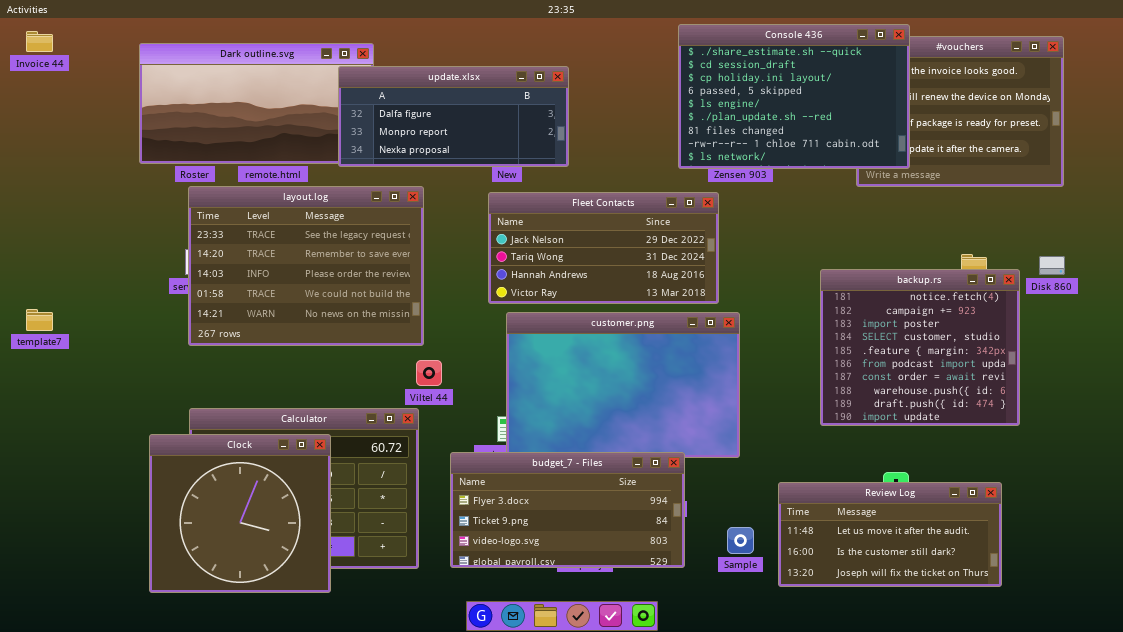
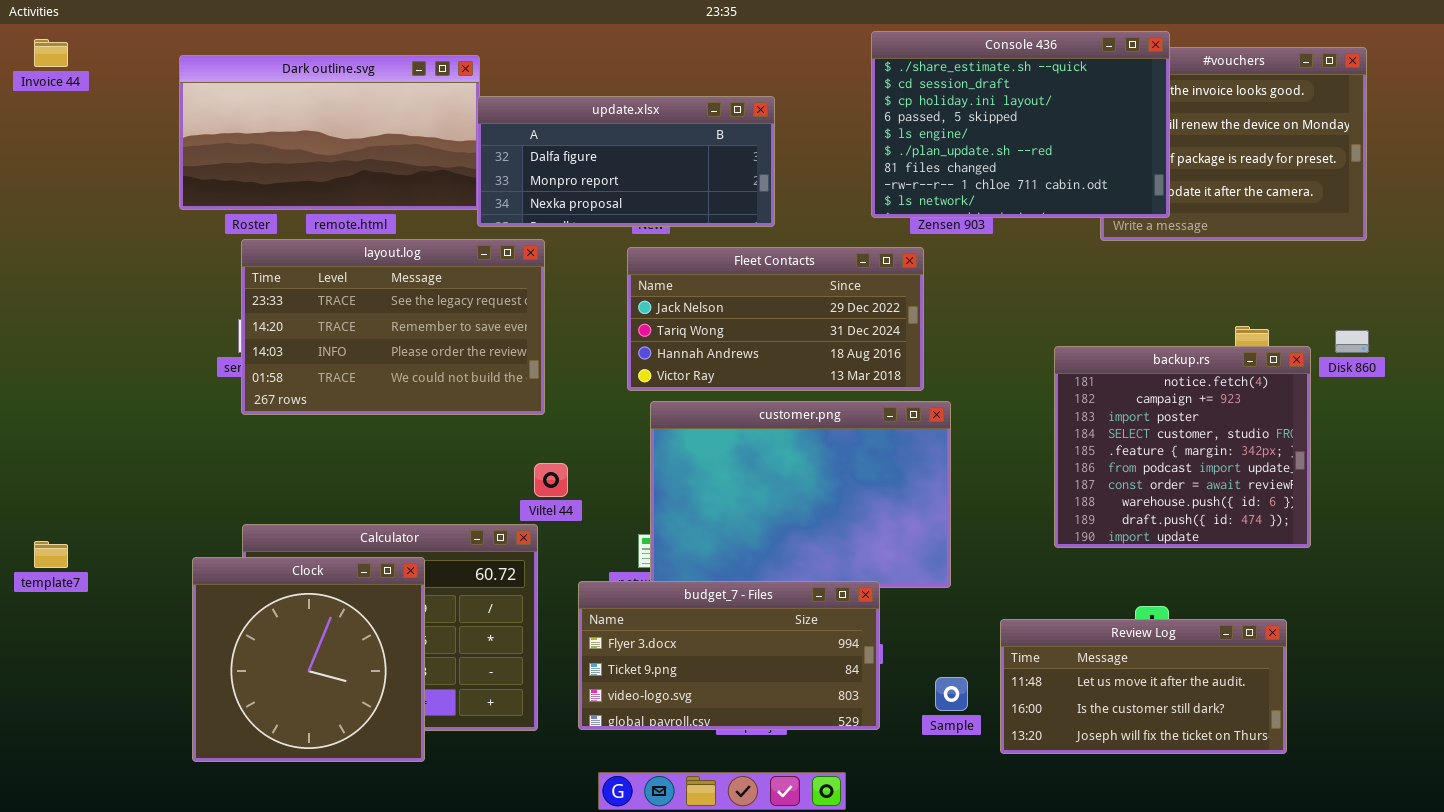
update.xlsx: [338,66,569,167] -> [477,96,775,227], moved
layout.log: [188,186,424,346] -> [241,239,545,415], resized
template7: [26,309,53,331] -> [34,541,68,568], moved

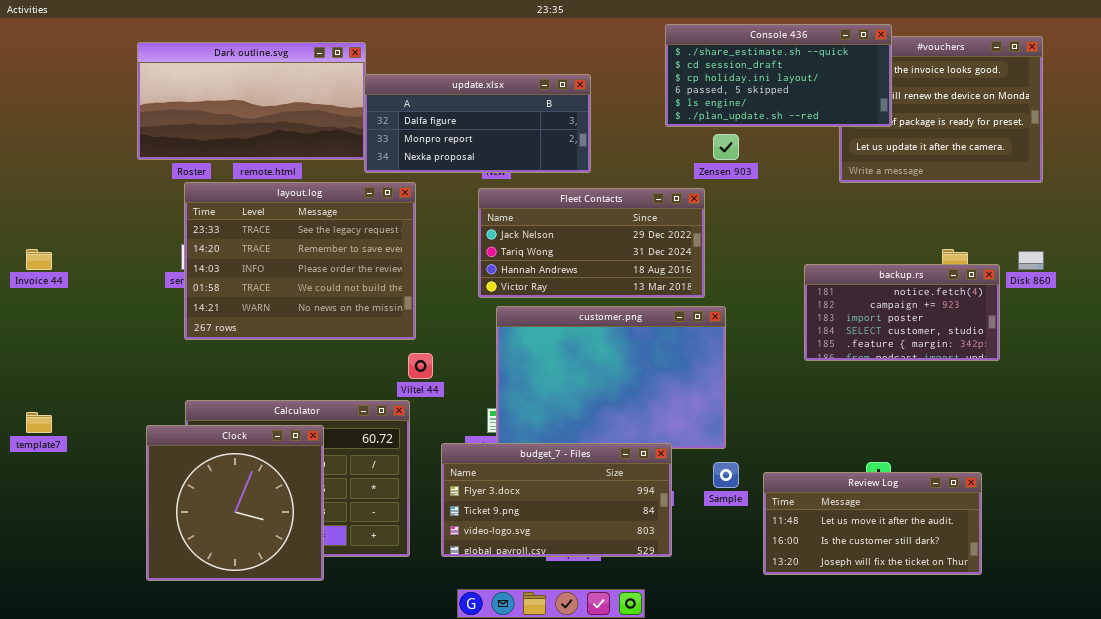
Console 436: [871,31,1170,218] -> [665,24,892,127], resized
Invoice 44: [34,39,68,67] -> [26,249,52,270], moved
layout.log: [241,239,545,415] -> [184,182,416,340], resized
backup.rs: [1054,346,1311,548] -> [804,264,1000,361], resized
Sample: [935,677,968,711] -> [713,462,739,488], moved

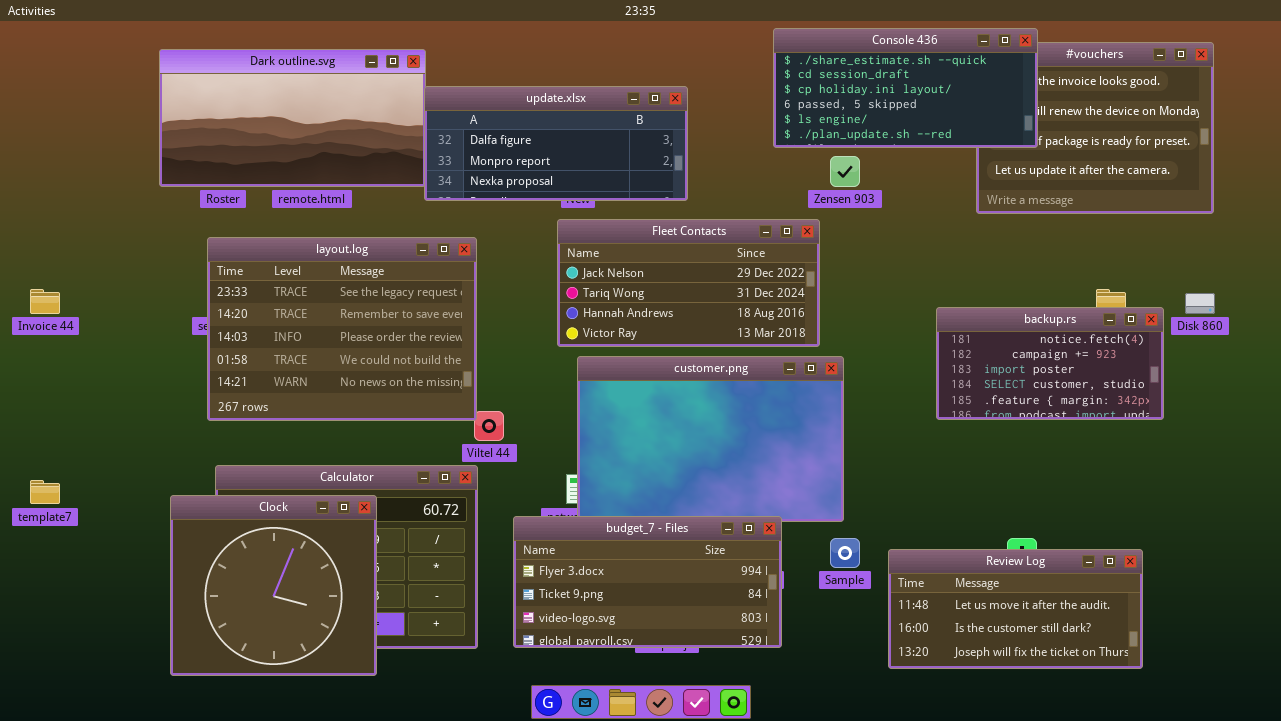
layout.log: [184,182,416,340] -> [207,237,477,421], moved

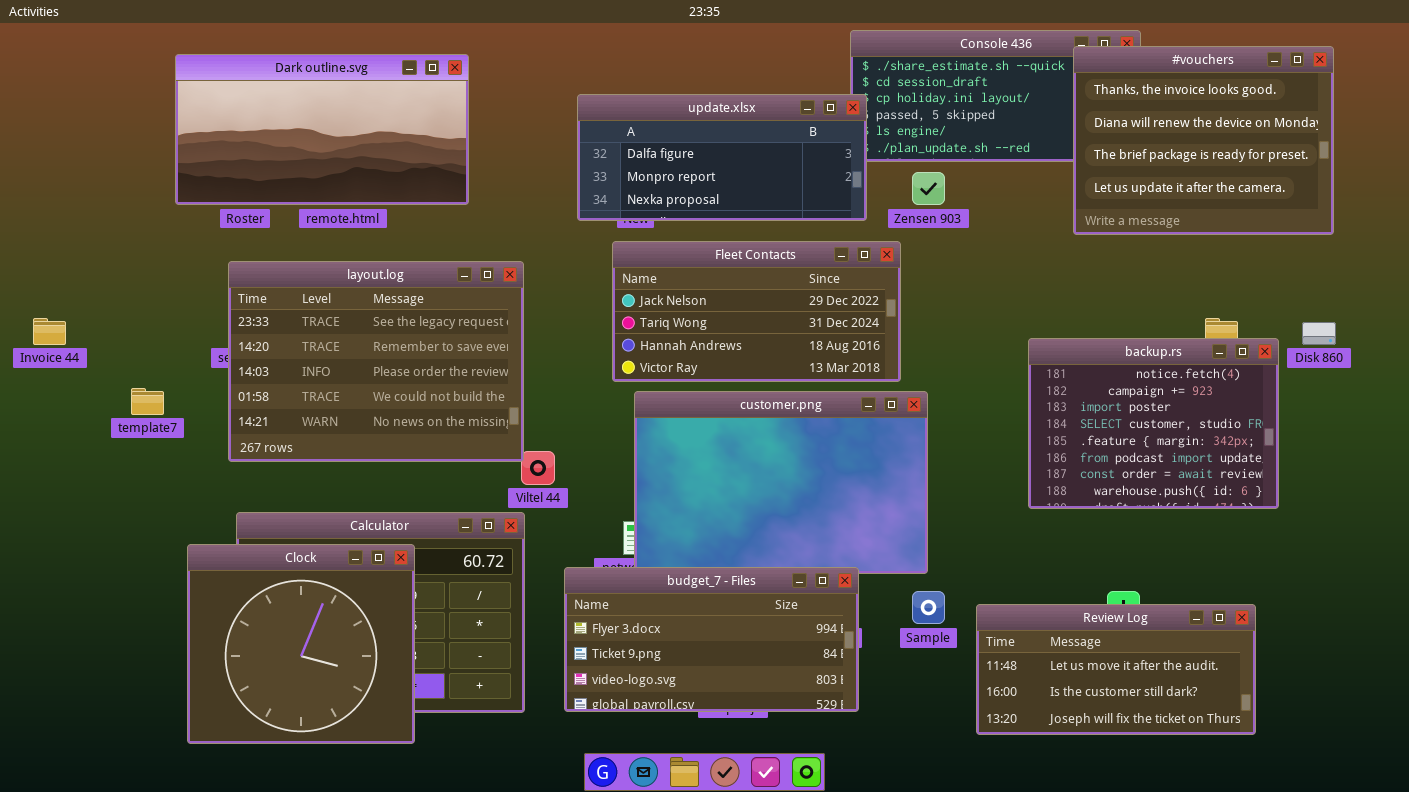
#vouchers: [976,42,1214,214] -> [1073,46,1334,235], raised
update.xlsx: [424,86,688,201] -> [577,94,867,221], moved
backup.rs: [936,307,1164,420] -> [1028,338,1279,509], resized
template7: [30,480,60,504] -> [131,388,164,415], moved

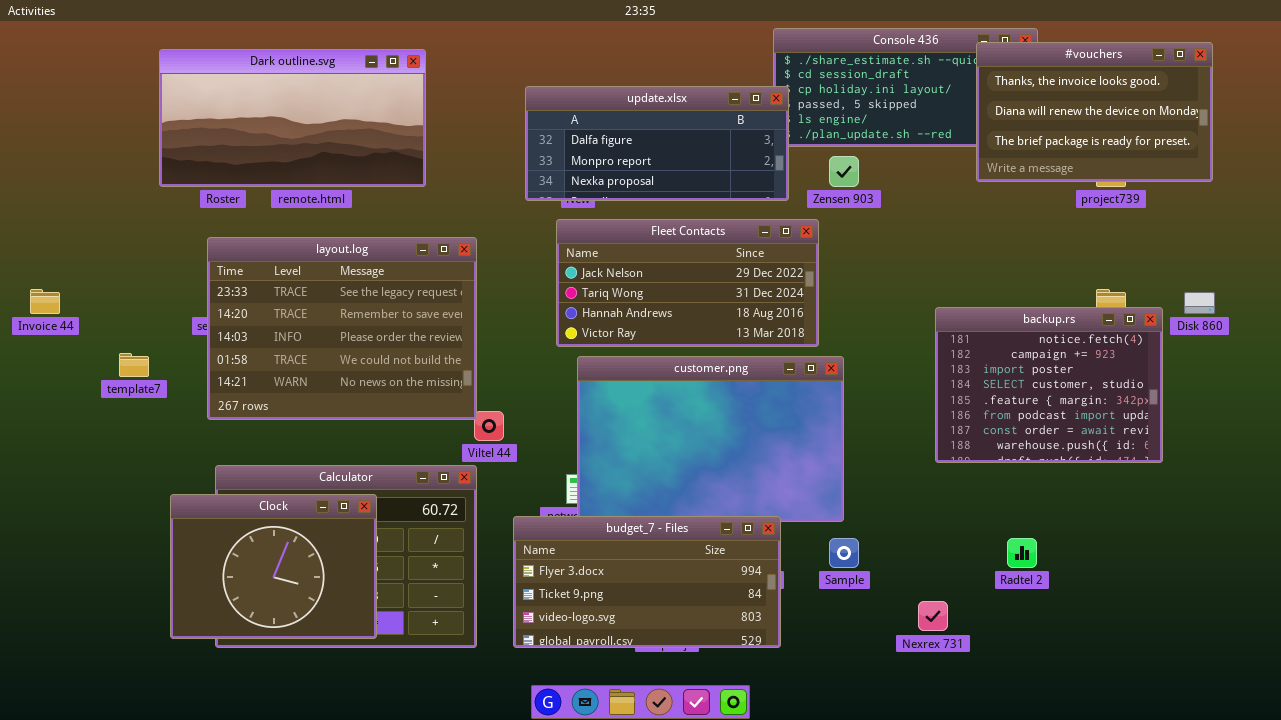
#vouchers: [1073,46,1334,235] -> [976,42,1213,182], resized
Clock: [187,544,415,744] -> [170,494,377,639], resized
Review Log: [976,604,1256,735] -> none, closed

